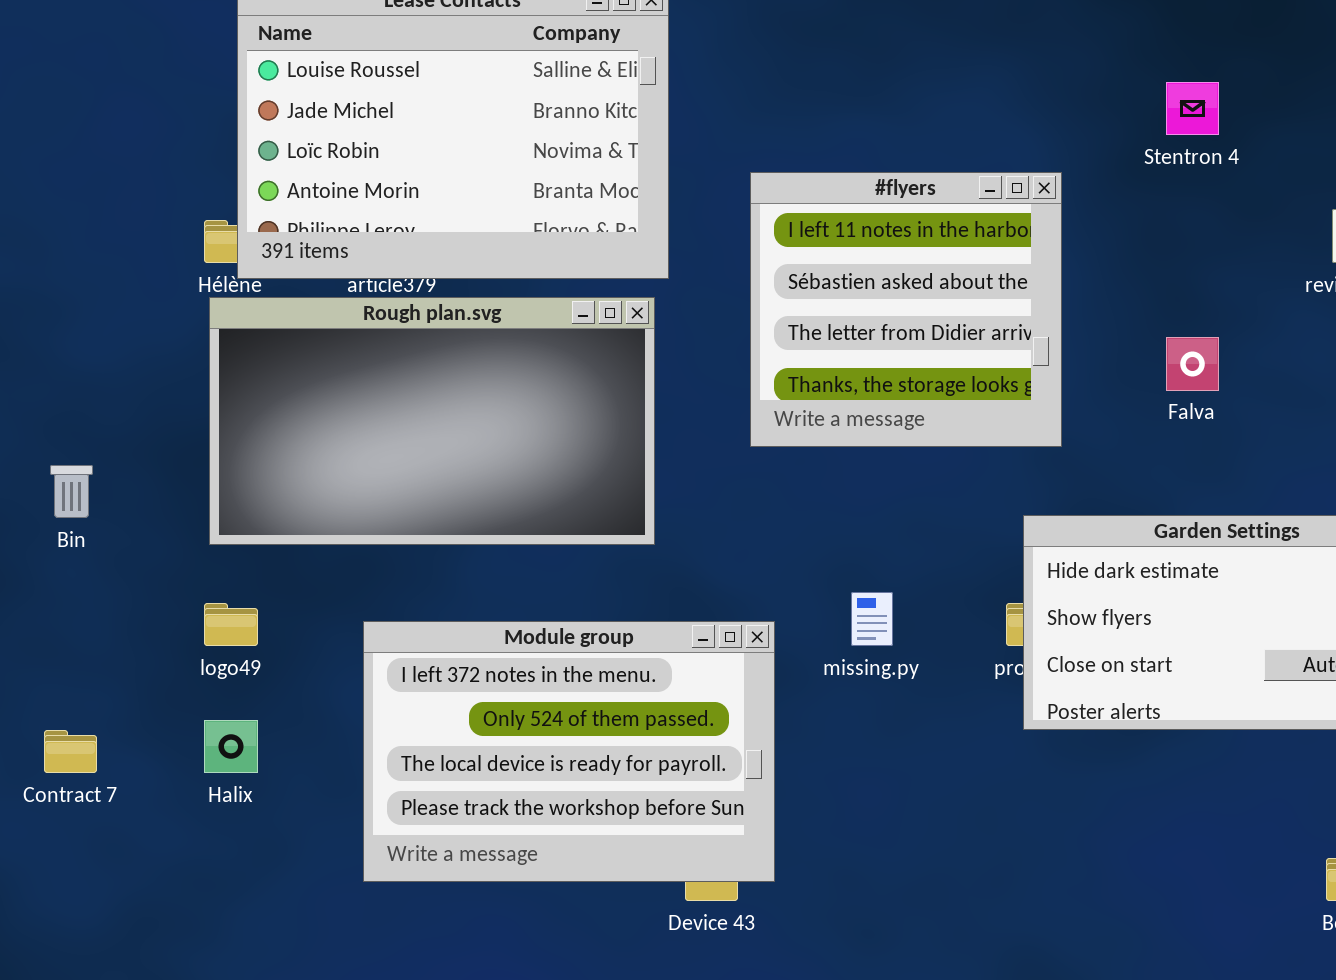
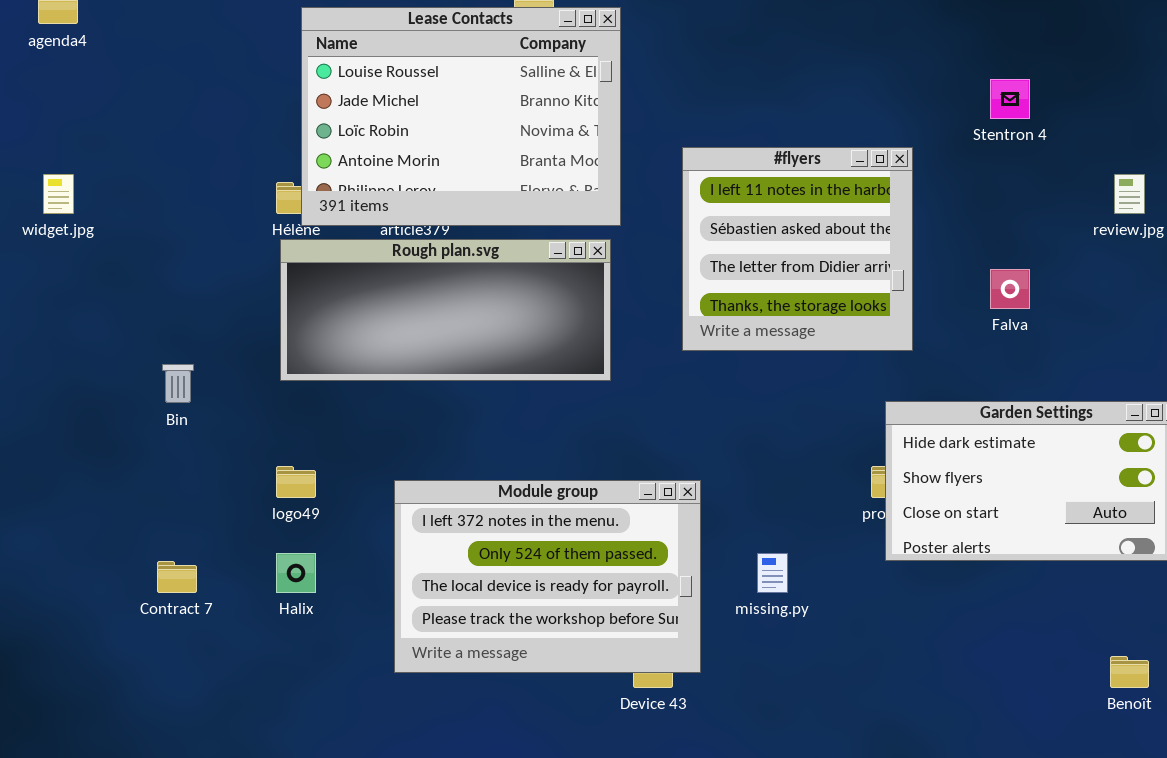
Rough plan.svg: [209,297,655,545] -> [280,239,611,381], resized
missing.py: [851,592,893,646] -> [757,553,788,593], moved

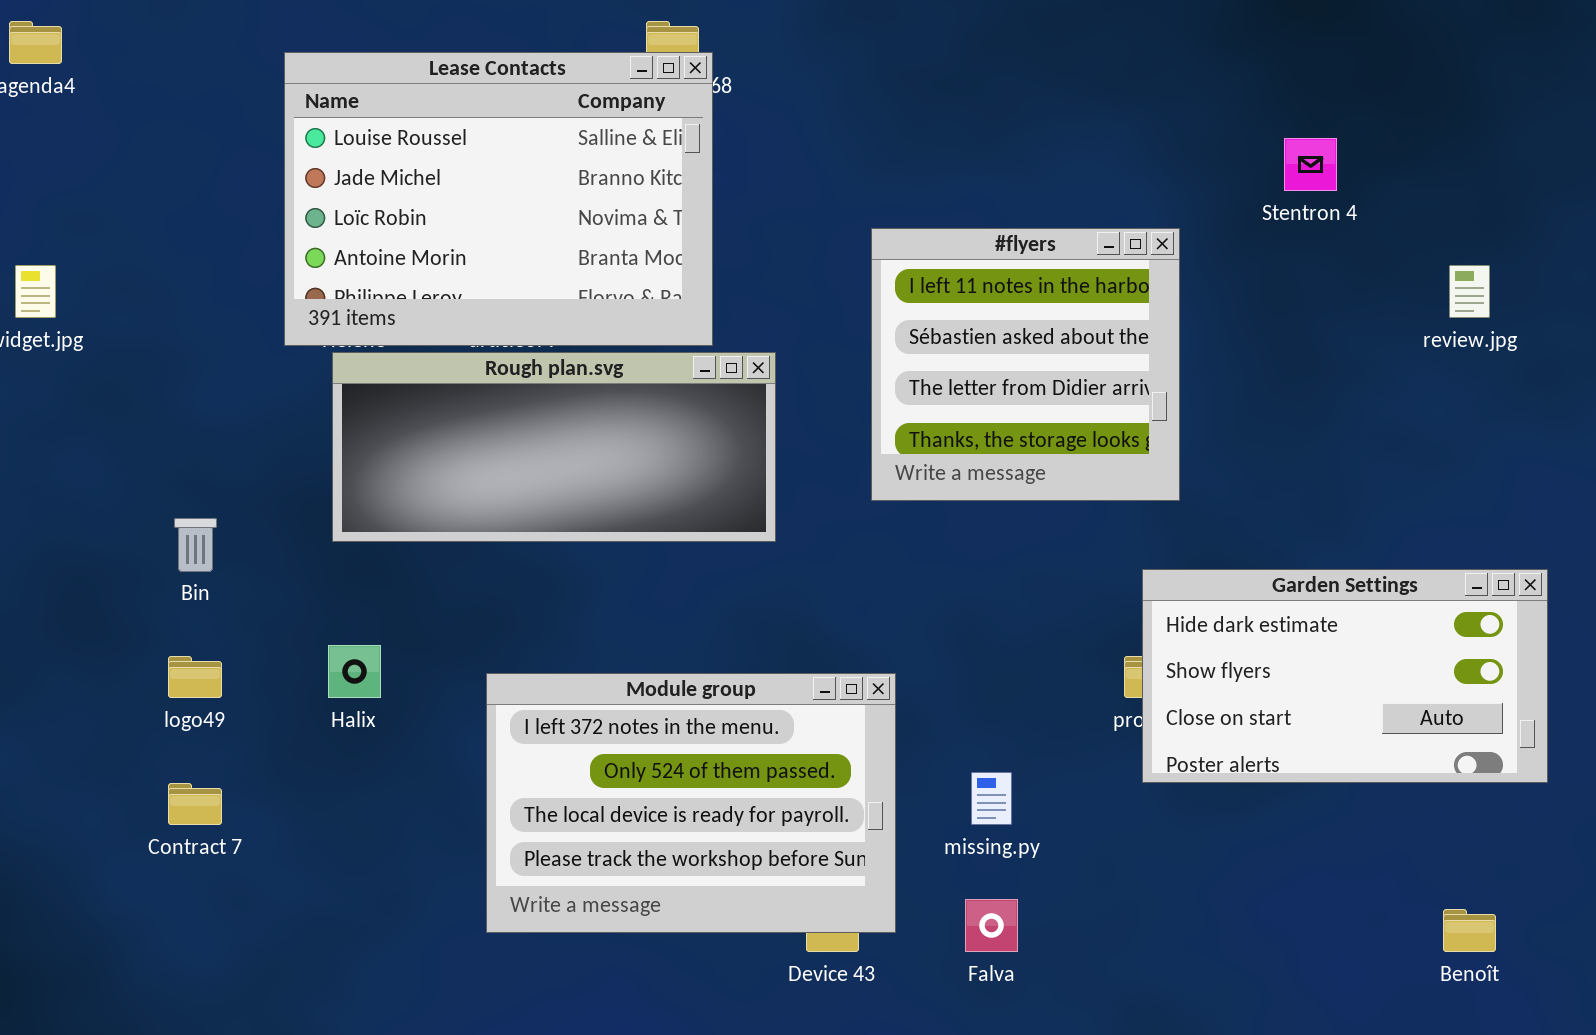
Lease Contacts: [301,7,621,226] -> [284,52,713,346], moved
Falva: [990,269,1030,309] -> [965,899,1018,952], moved
logo49: [276,466,316,498] -> [168,656,222,698], moved
Halix: [276,553,316,593] -> [328,645,381,698], moved

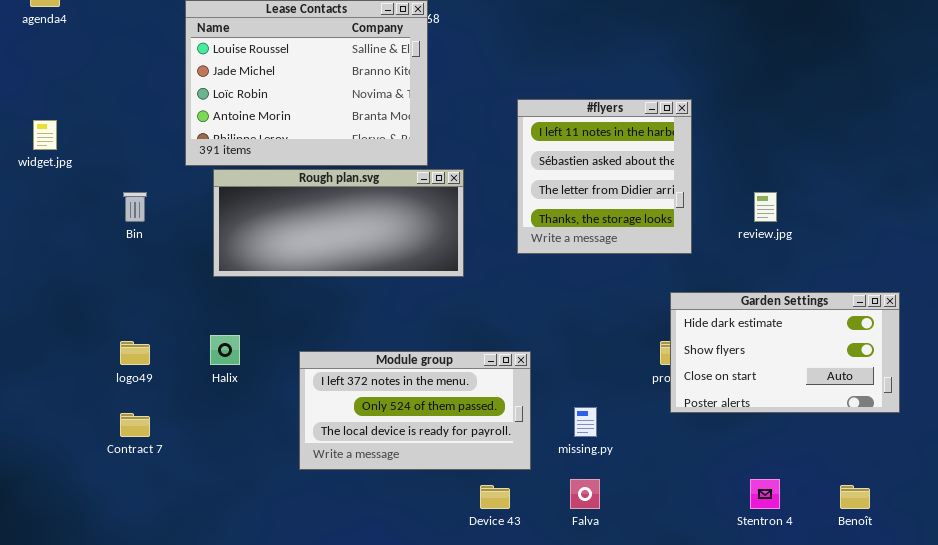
Stentron 4: [1284,138,1337,191] -> [750,479,780,509], moved
review.jpg: [1449,265,1490,318] -> [754,192,777,222], moved
Bin: [174,518,217,572] -> [123,192,147,222], moved
Module group: [486,673,896,933] -> [299,351,531,470], resized

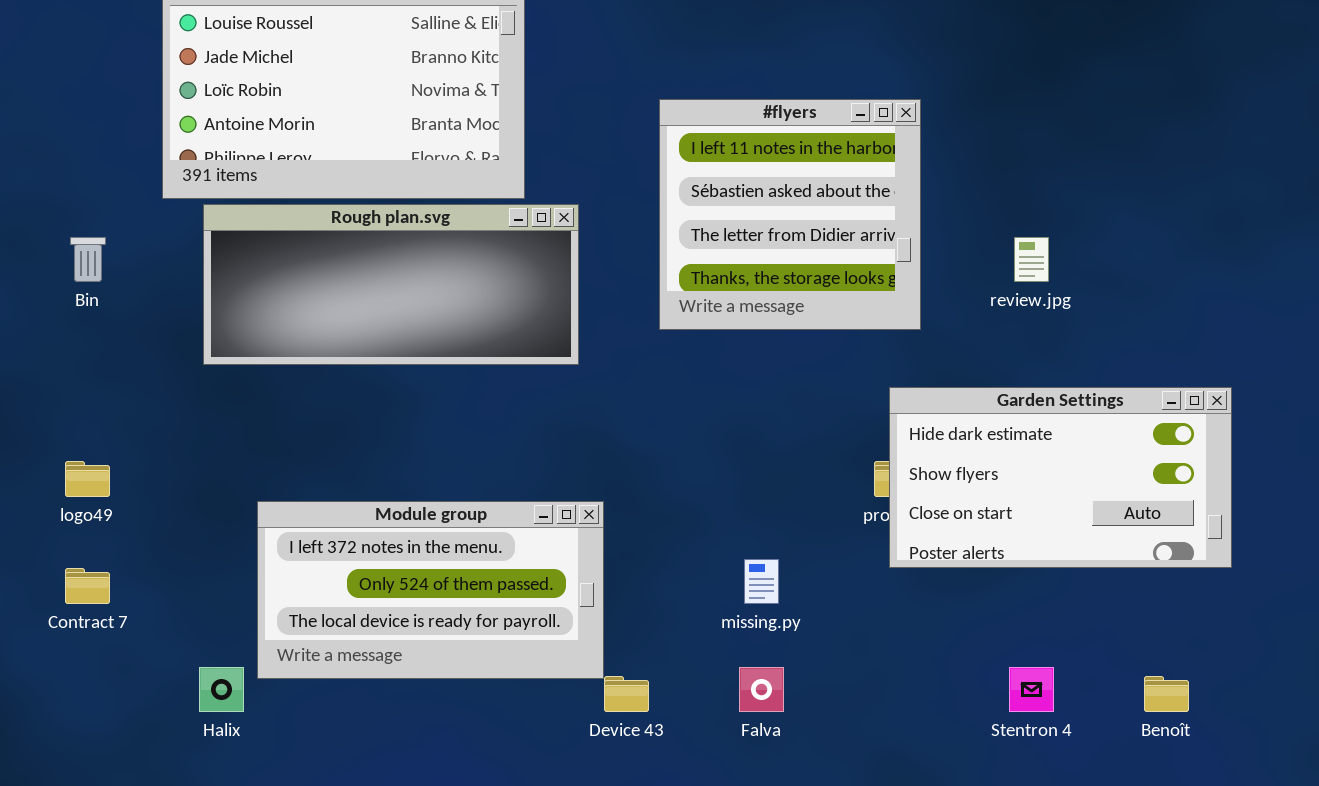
Halix: [210,335,240,365] -> [199,667,244,712], moved
Module group: [299,351,531,470] -> [257,501,604,679], moved

